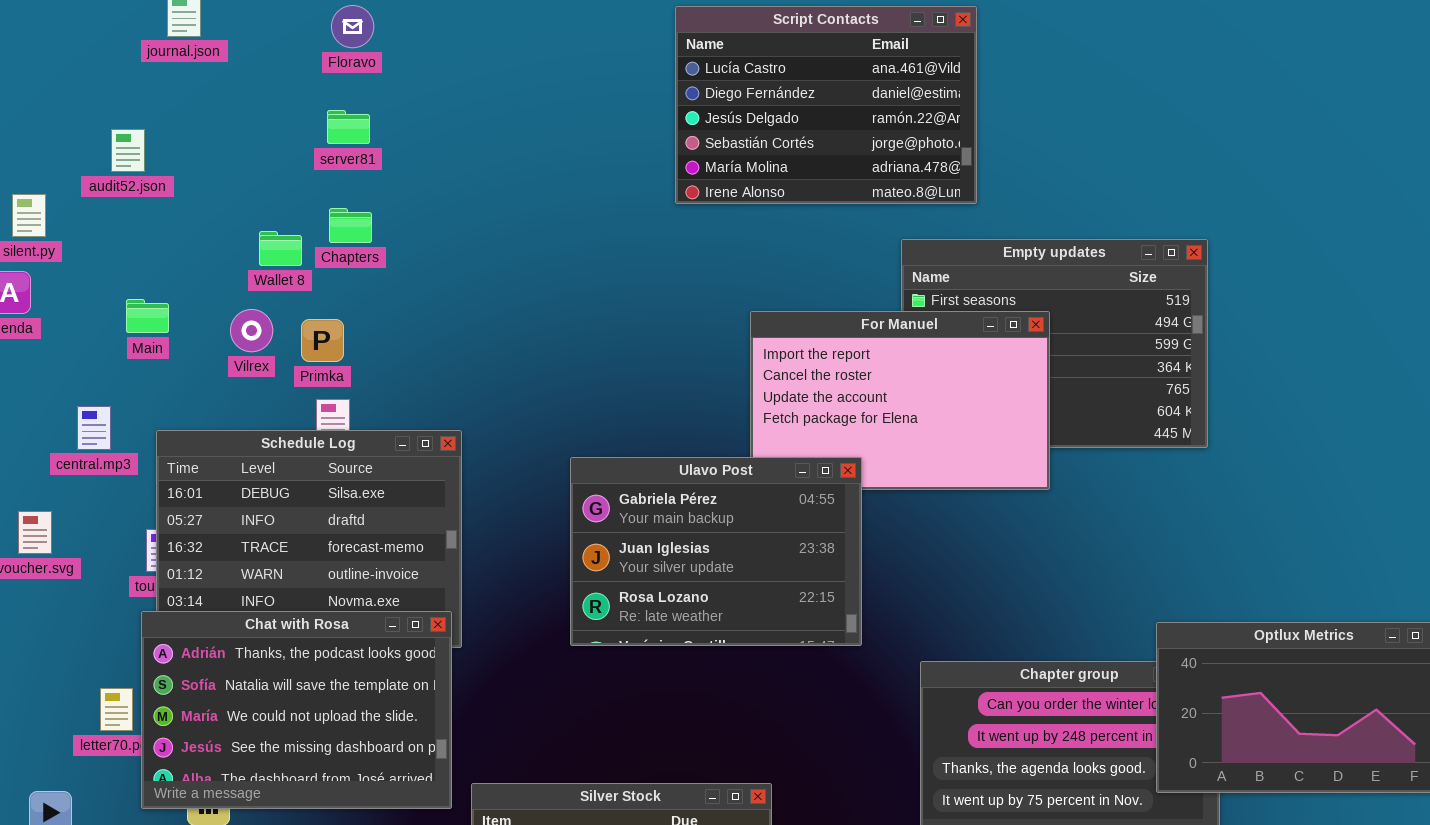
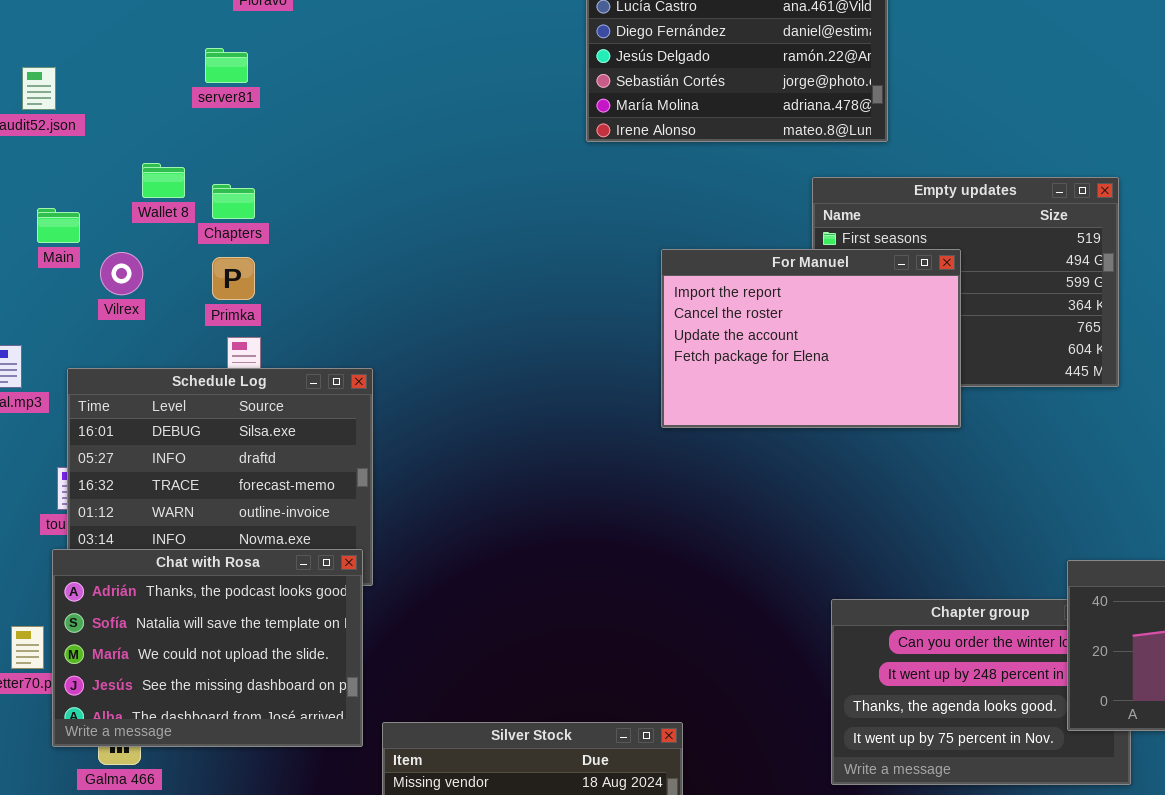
server81: [327,110,370,144] -> [205,48,248,83], moved
Chapters: [329,208,372,243] -> [212,184,255,219], moved
Wallet 8: [259,231,302,266] -> [142,163,185,198], moved
Main: [126,299,169,333] -> [37,208,80,243], moved
Vilrex: [230,309,273,352] -> [100,252,143,295], moved
Ulavo Post: [570,457,862,646] -> none, closed

